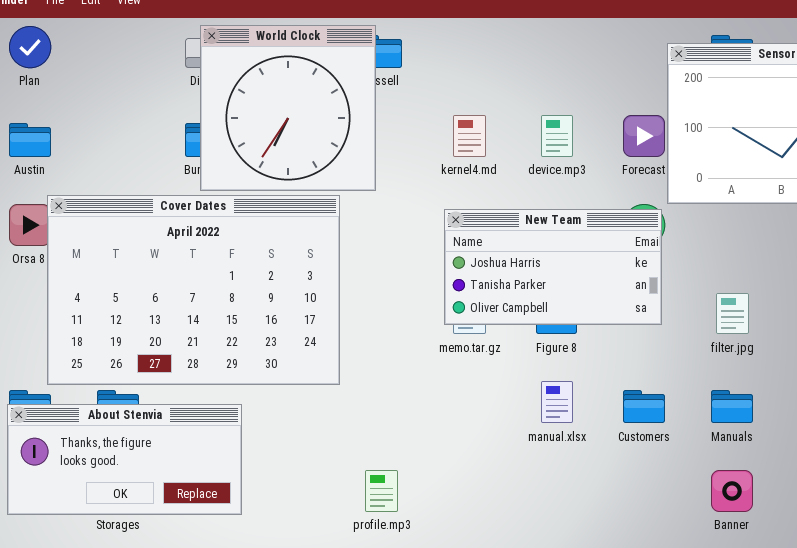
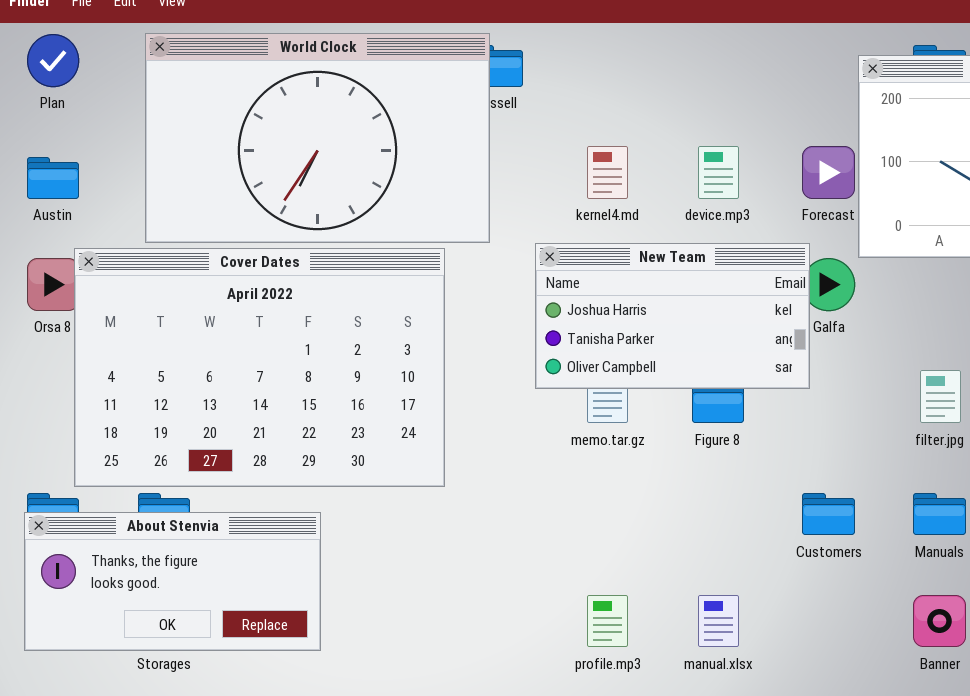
World Clock: [200,25,376,191] -> [145,33,490,243], resized
New Team: [444,209,662,325] -> [535,243,810,389], moved
manual.xlsx: [541,381,573,423] -> [698,595,739,647], moved
profile.mp3: [365,470,398,512] -> [587,595,628,647], moved

